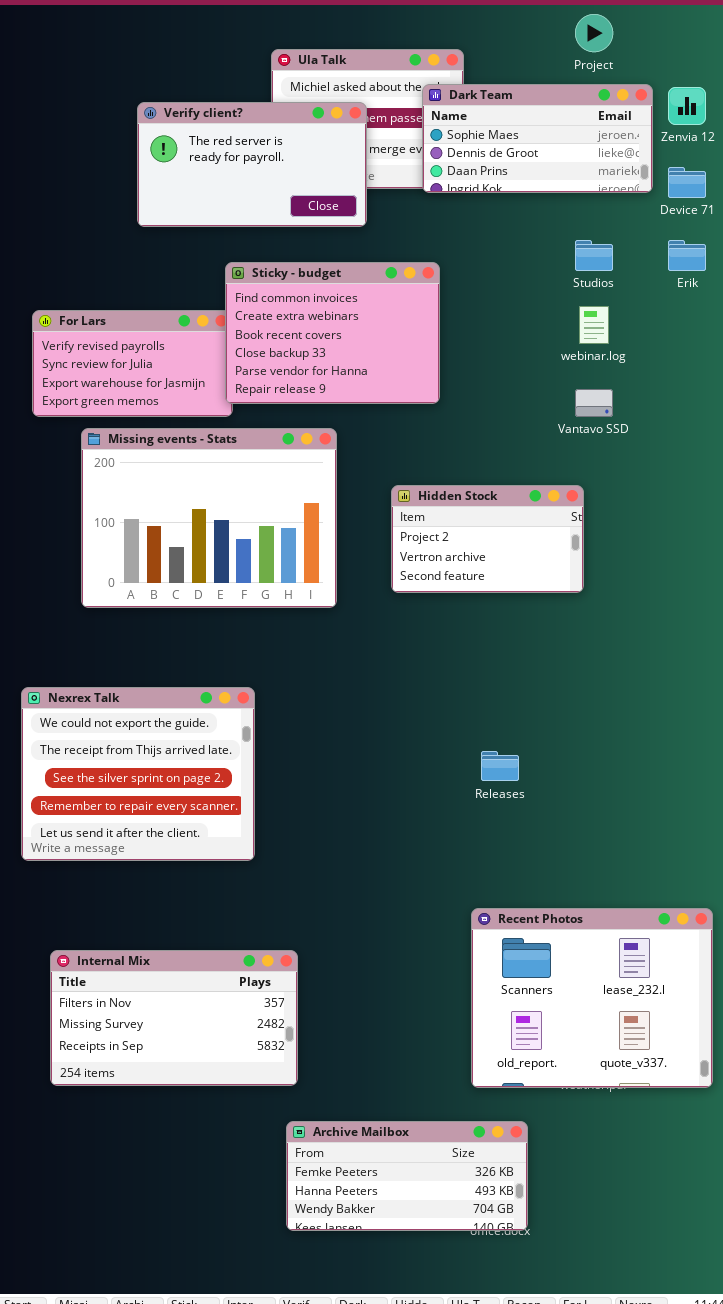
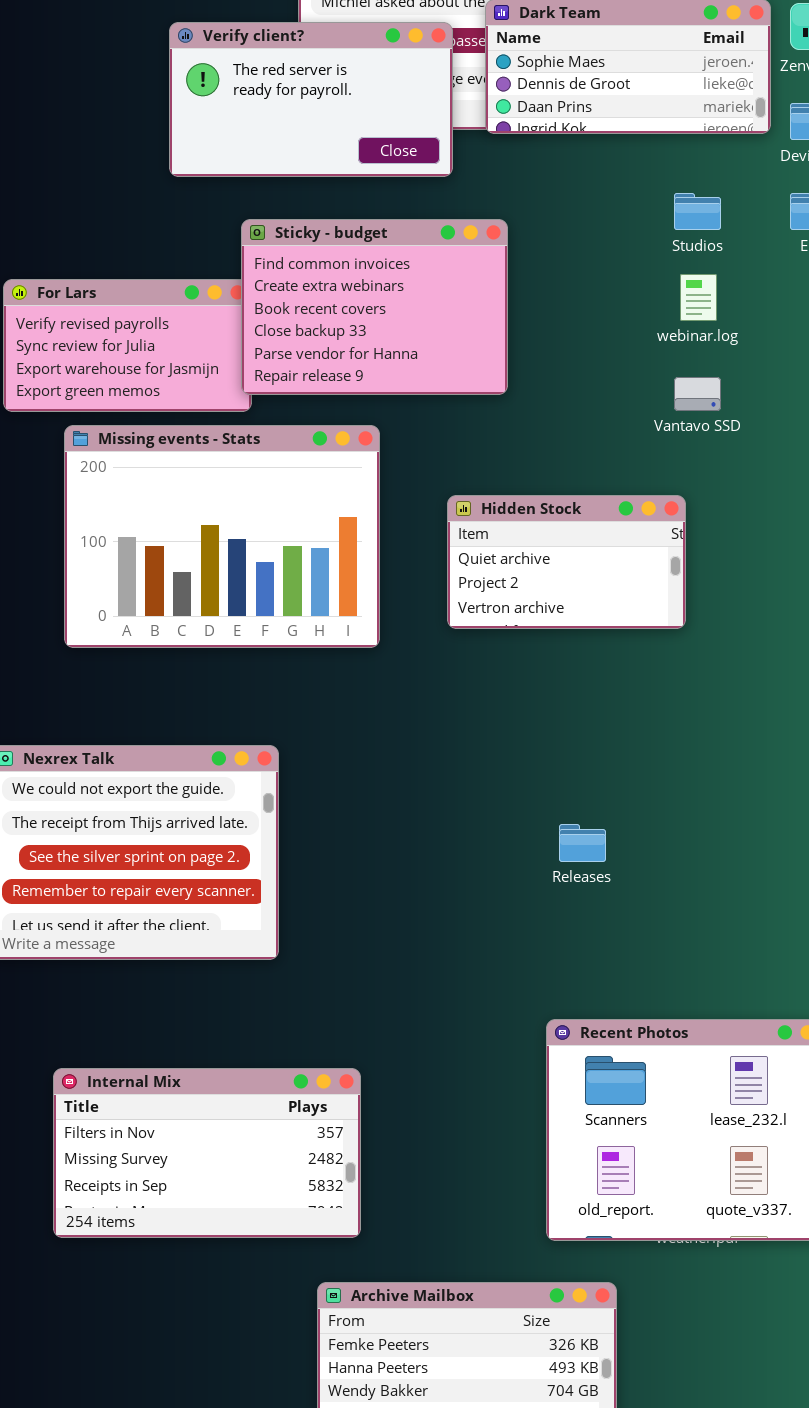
Verify client?: [137,102,367,227] -> [169,22,453,177], moved
Hidden Stock: [391,485,584,593] -> [447,495,686,629], scrolled up 1 row
Internal Mix: [50,950,298,1086] -> [53,1068,361,1238], moved

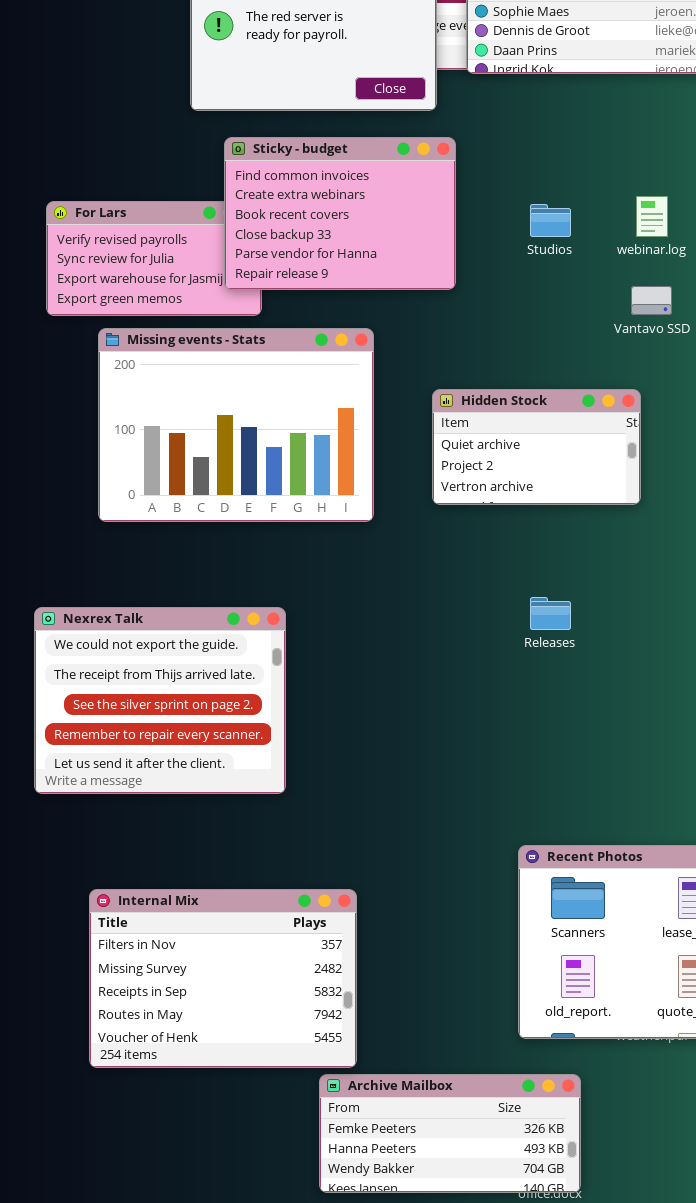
Studios: [674,193,721,230] -> [530,204,571,237], moved
Sticky - budget: [241,219,508,395] -> [224,137,456,290], moved
Releases: [559,824,606,862] -> [530,597,571,630], moved
Internal Mix: [53,1068,361,1238] -> [89,889,357,1068], resized

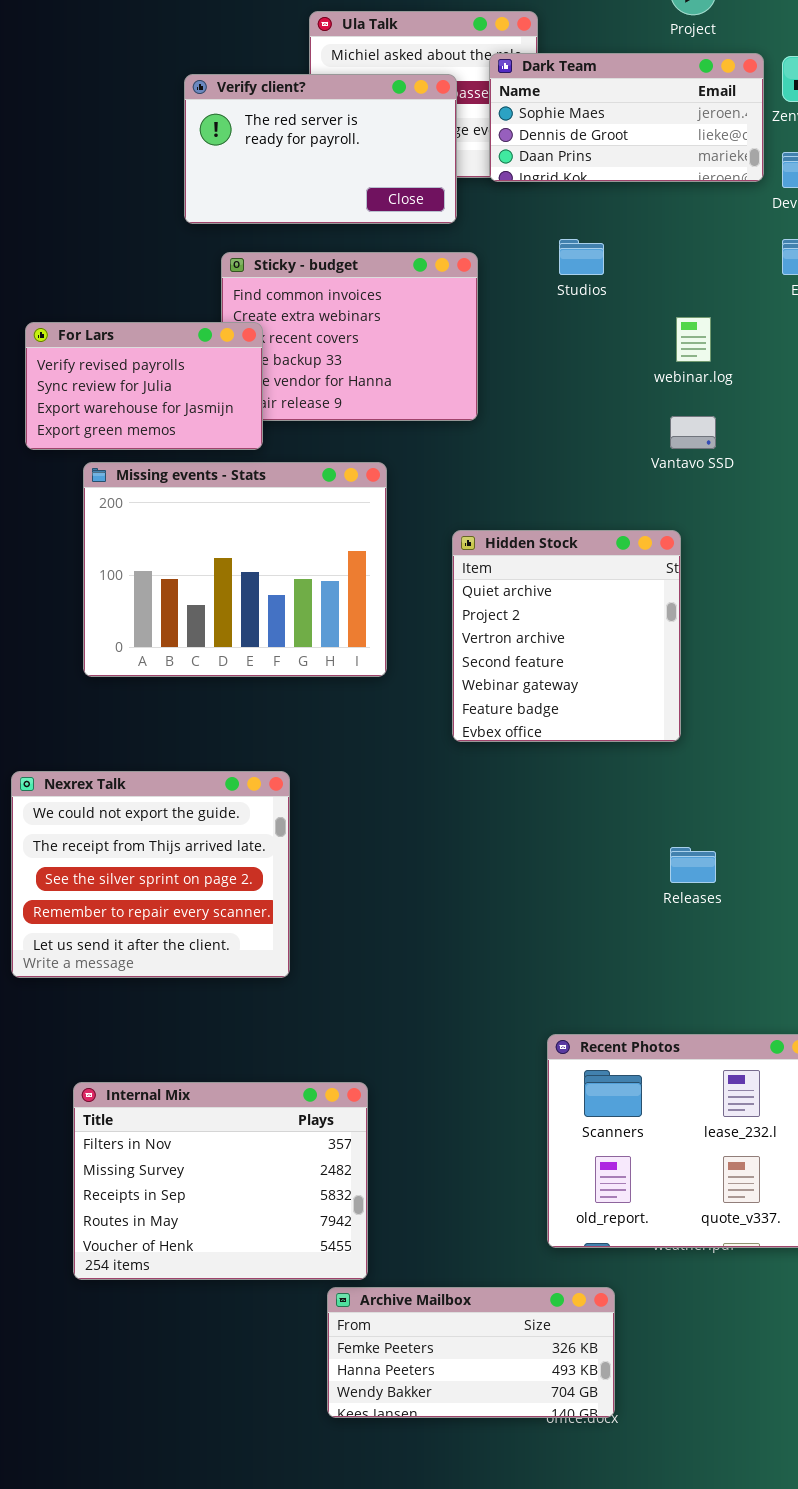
For Lars: [46,201,262,316] -> [25,322,263,450], raised
Studios: [530,204,571,237] -> [559,239,604,275], moved
Hidden Stock: [432,389,641,505] -> [452,530,681,742], resized
Releases: [530,597,571,630] -> [670,847,716,883], moved

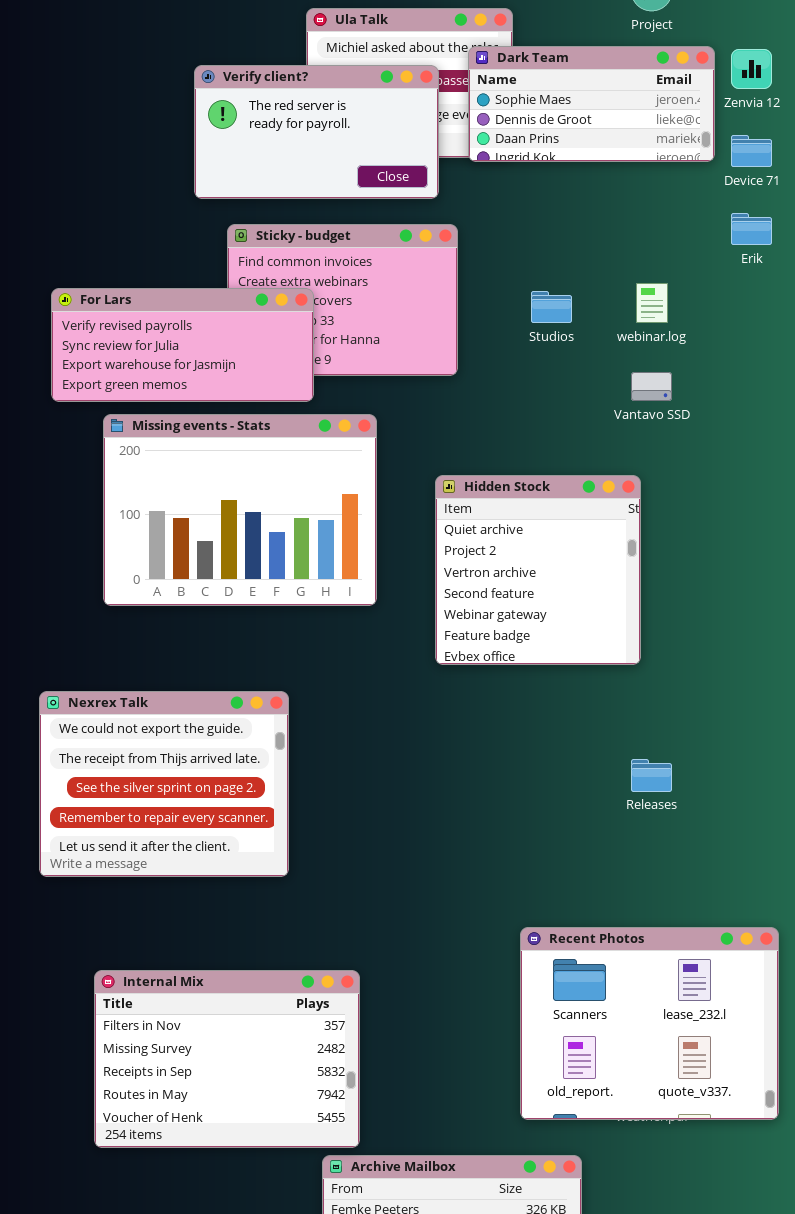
Studios: [559,239,604,275] -> [531,291,572,323], moved
For Lars: [25,322,263,450] -> [51,288,314,402], resized

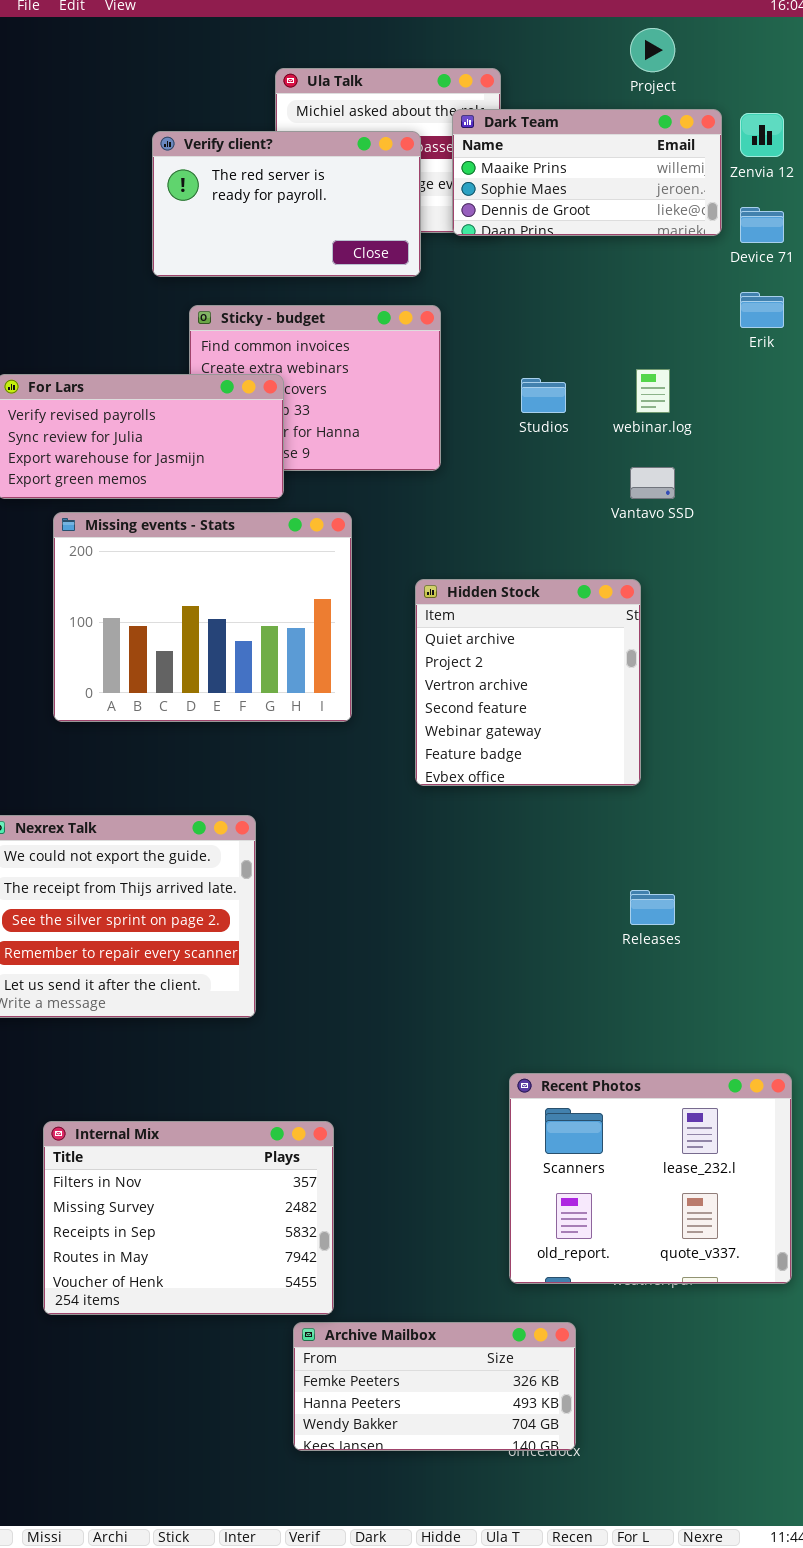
Dark Team: [468,46,715,162] -> [452,109,722,236], scrolled up 1 row

